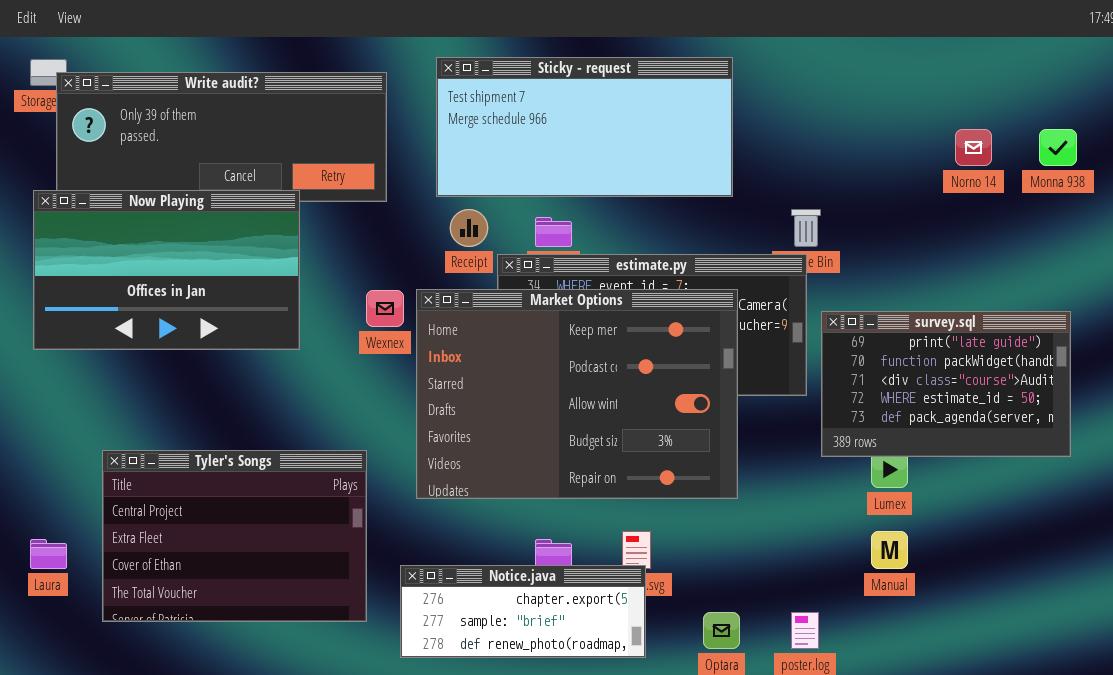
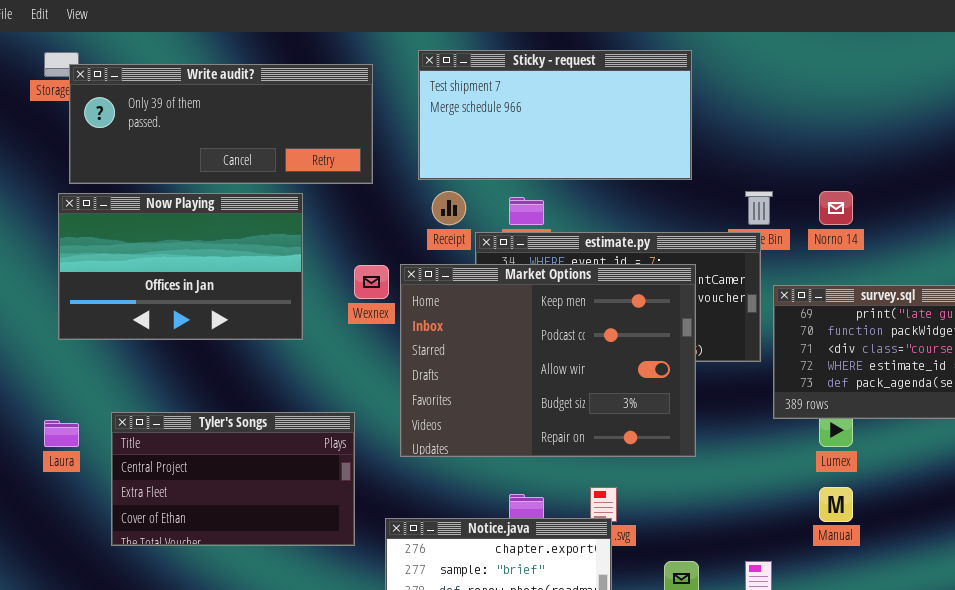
Norno 14: [955,129,992,166] -> [819,191,853,225], moved
Now Playing: [33,190,300,350] -> [58,193,303,340], moved
Tyler's Songs: [102,450,367,622] -> [111,412,355,546], resized
Laura: [30,539,67,569] -> [44,420,79,447], moved

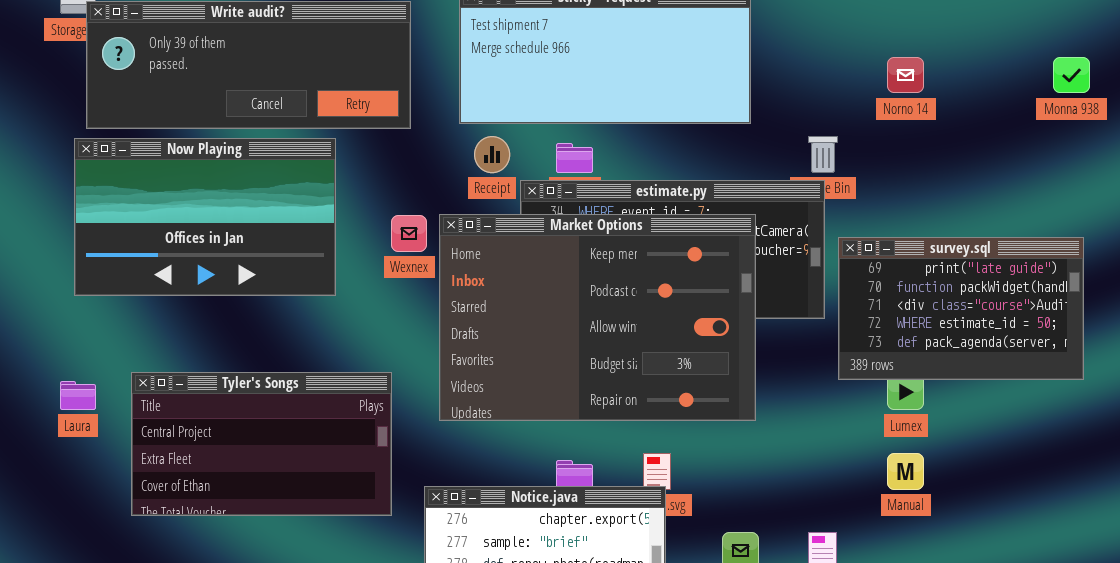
Norno 14: [819,191,853,225] -> [887,57,924,93], moved

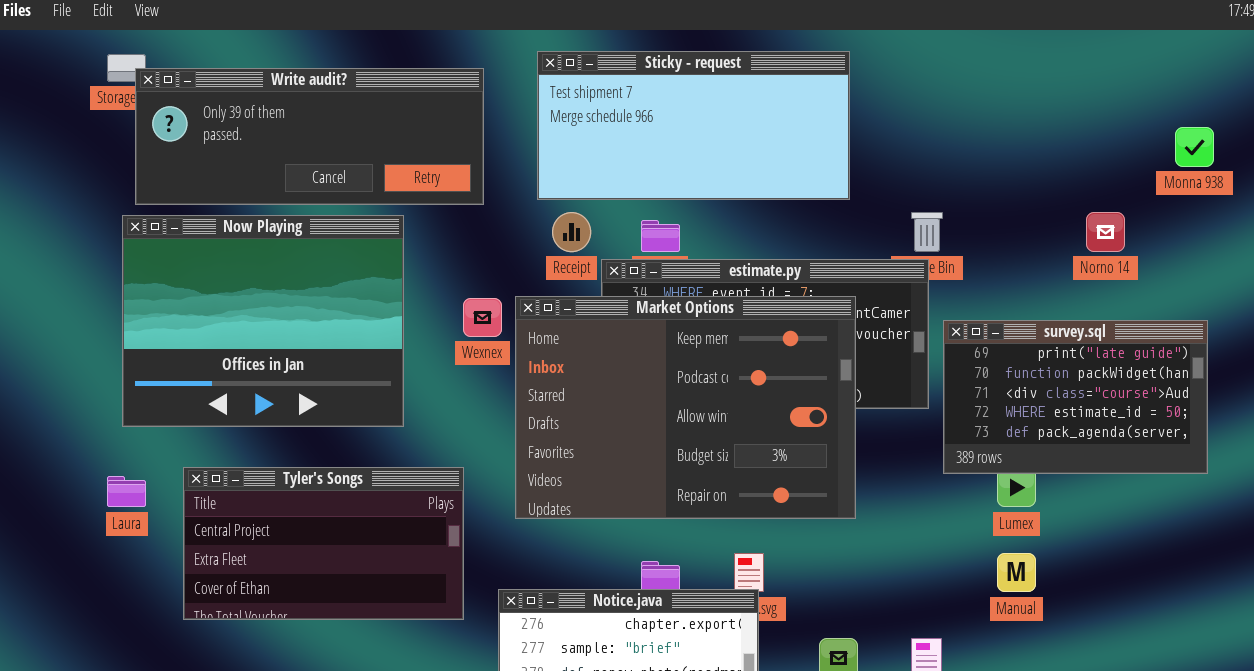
Norno 14: [887,57,924,93] -> [1086,212,1125,252], moved
Now Playing: [74,138,336,296] -> [122,215,404,427], resized

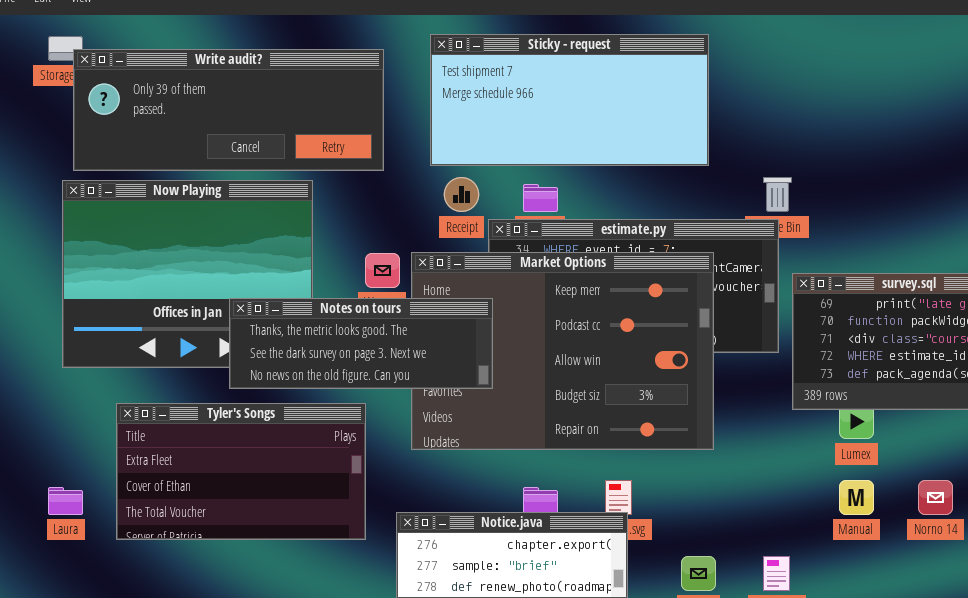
Norno 14: [1086,212,1125,252] -> [918,480,953,515], moved
Notes on tours: none -> [229,298,493,389], opened
Tyler's Songs: [183,467,464,620] -> [116,403,366,540], scrolled down 1 row
Laura: [107,476,146,507] -> [48,487,83,515], moved

